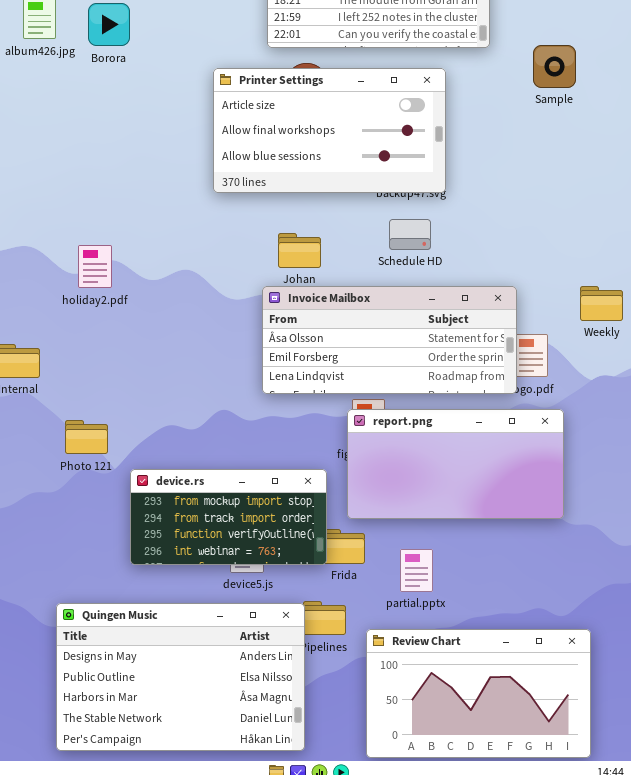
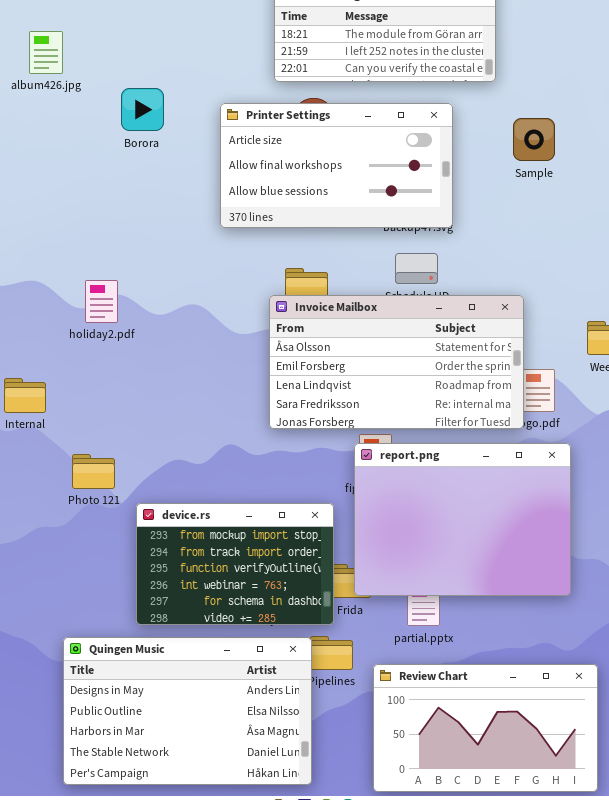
Borora: [88,3,130,46] -> [121,88,164,131], moved
Sample: [533,45,576,88] -> [513,118,555,161], moved
Invoice Mailbox: [262,286,517,394] -> [269,295,524,429], resized
report.png: [347,409,564,519] -> [354,443,571,596], resized
device.rs: [130,469,327,565] -> [136,503,334,625], resized

